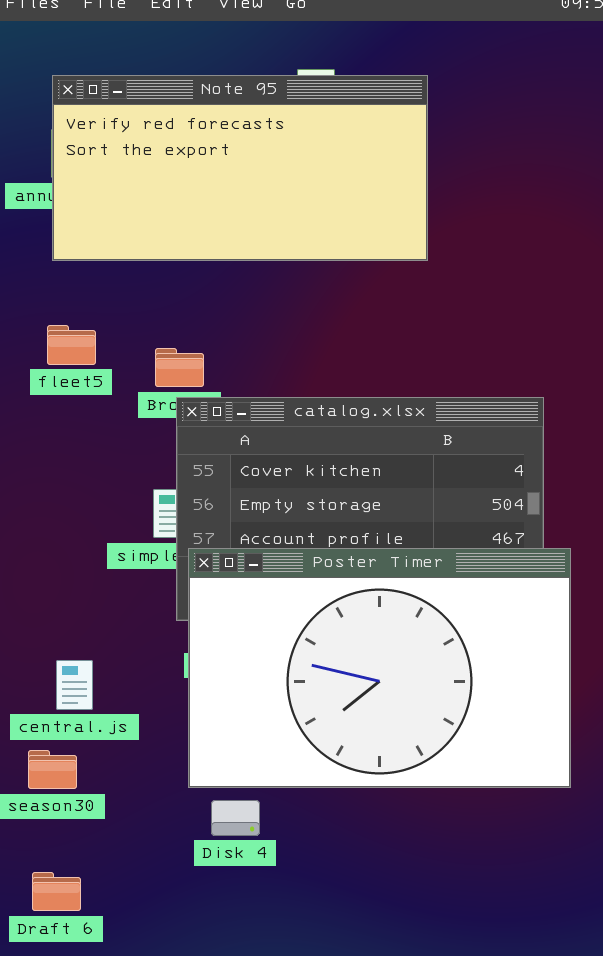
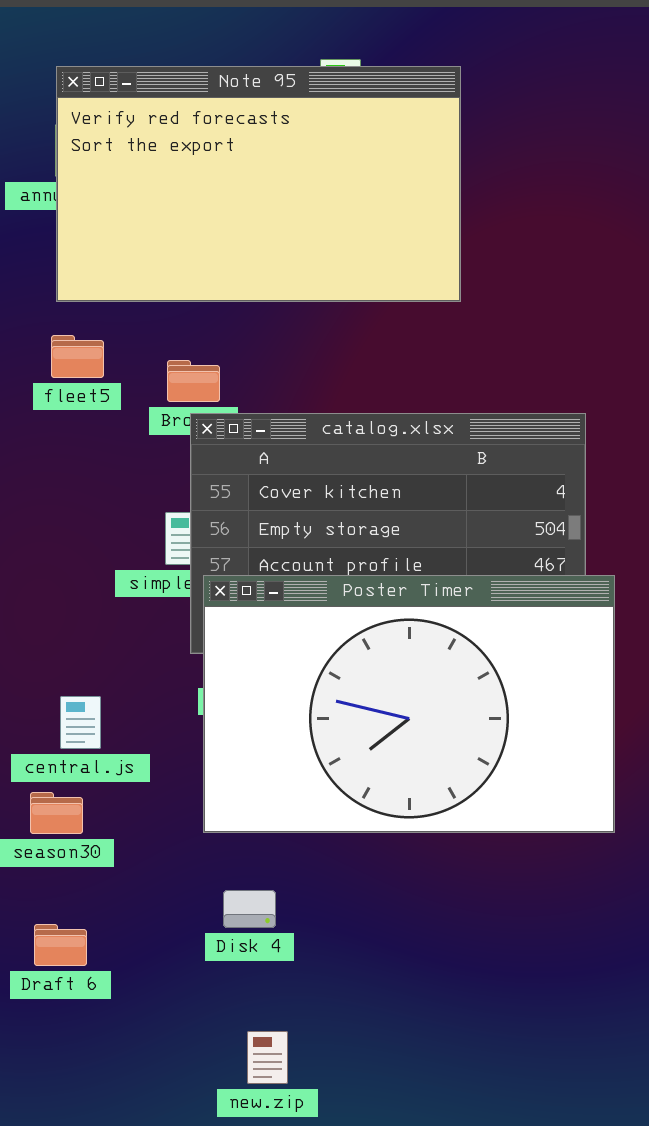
Note 95: [52,75,428,261] -> [56,66,461,302], resized
Disk 4: [211,800,260,836] -> [223,890,276,928], moved

